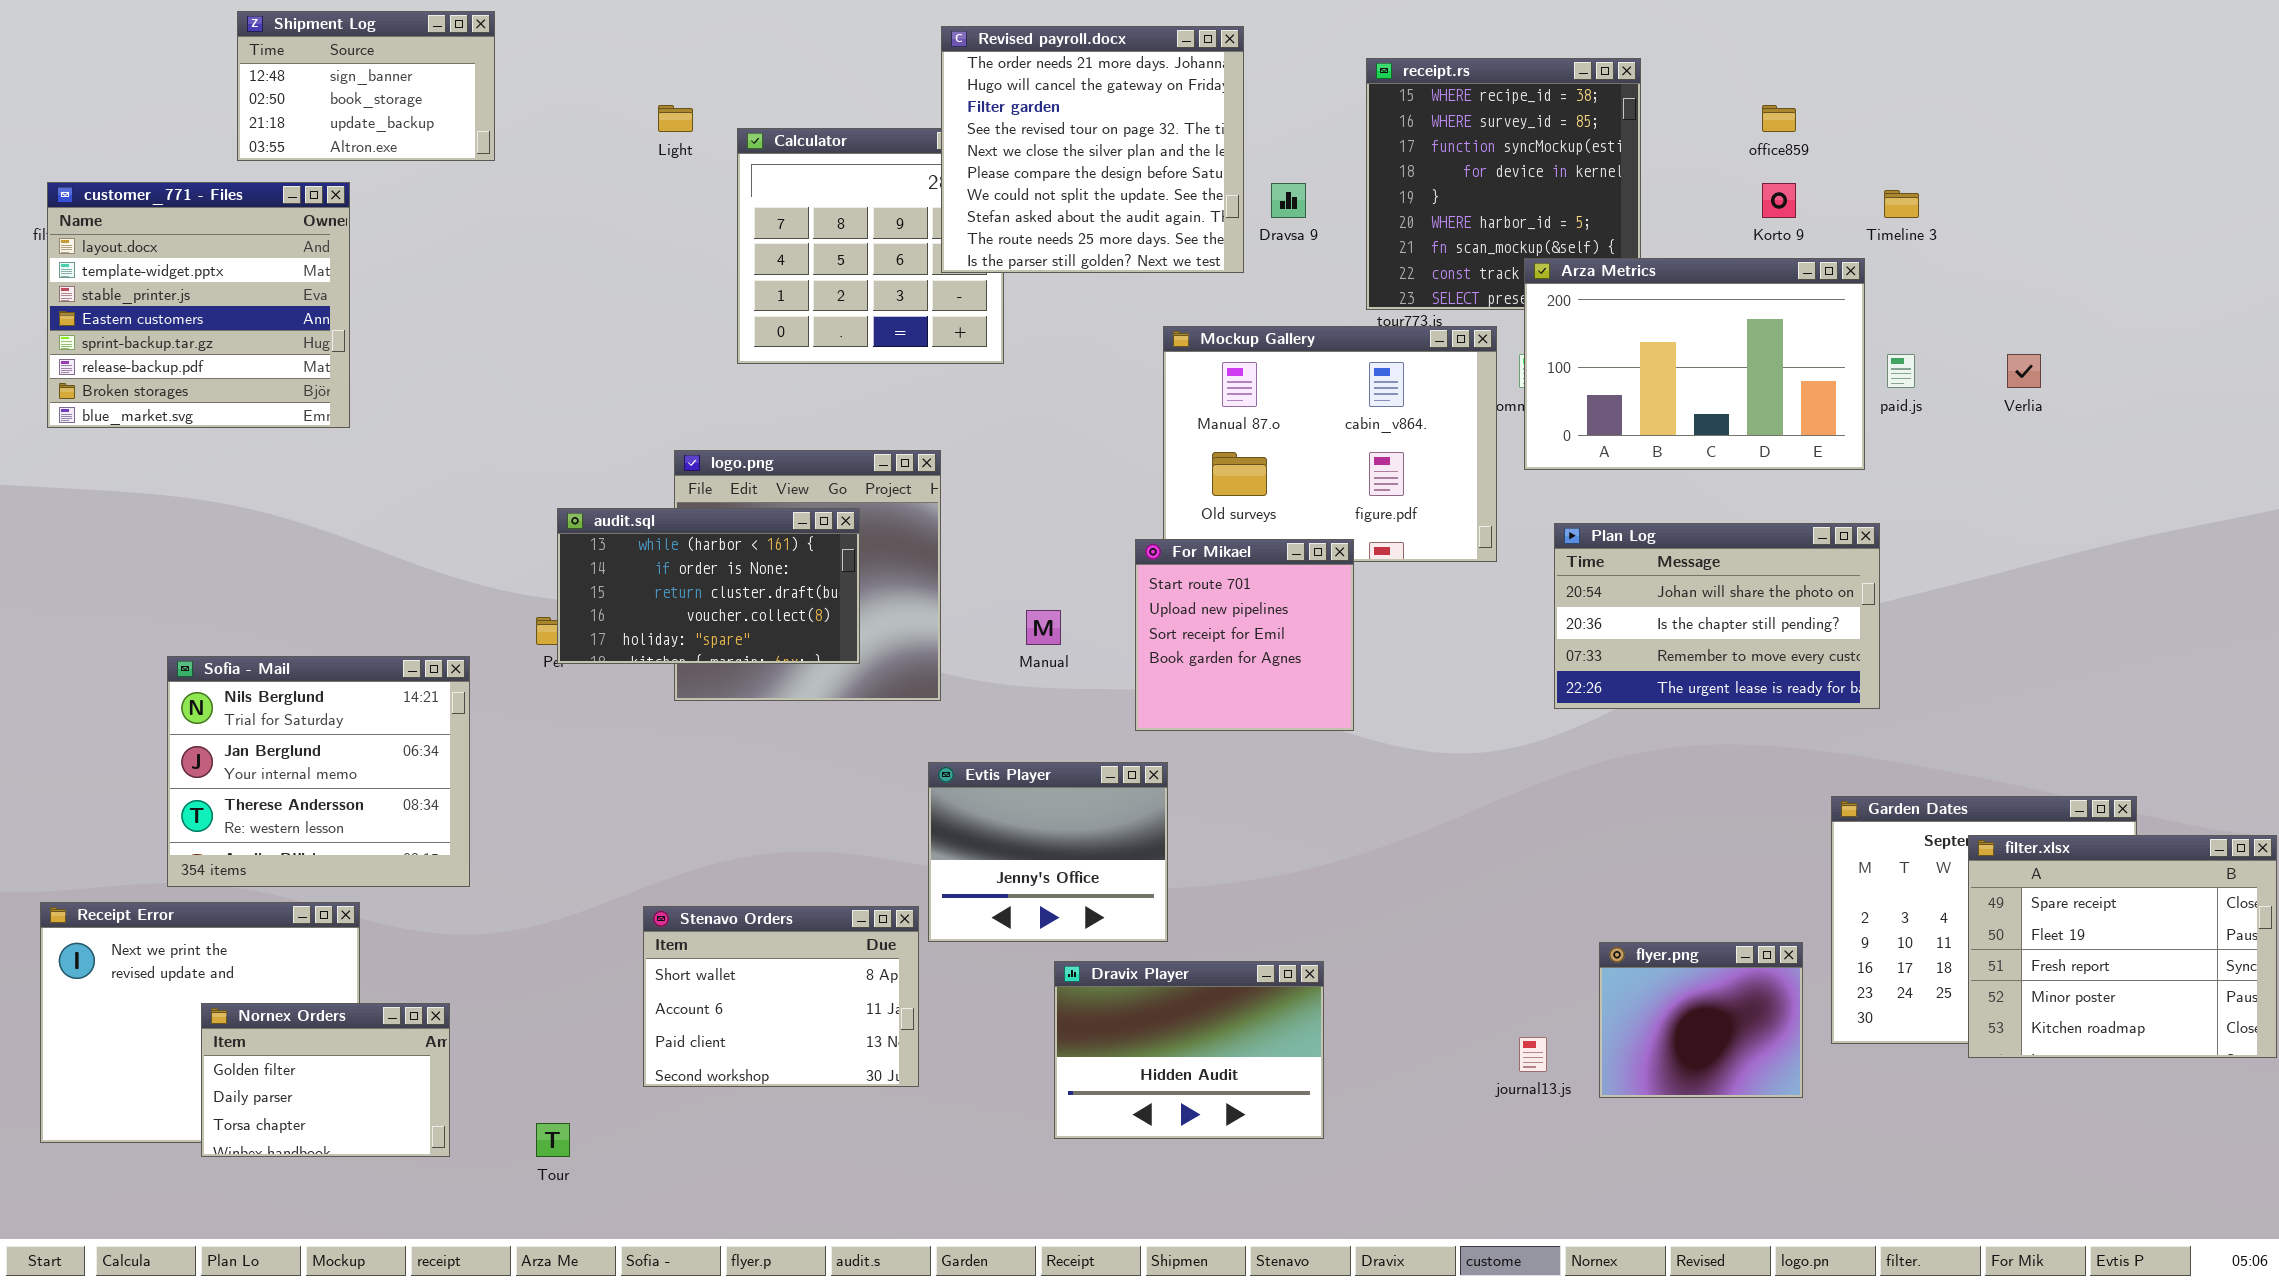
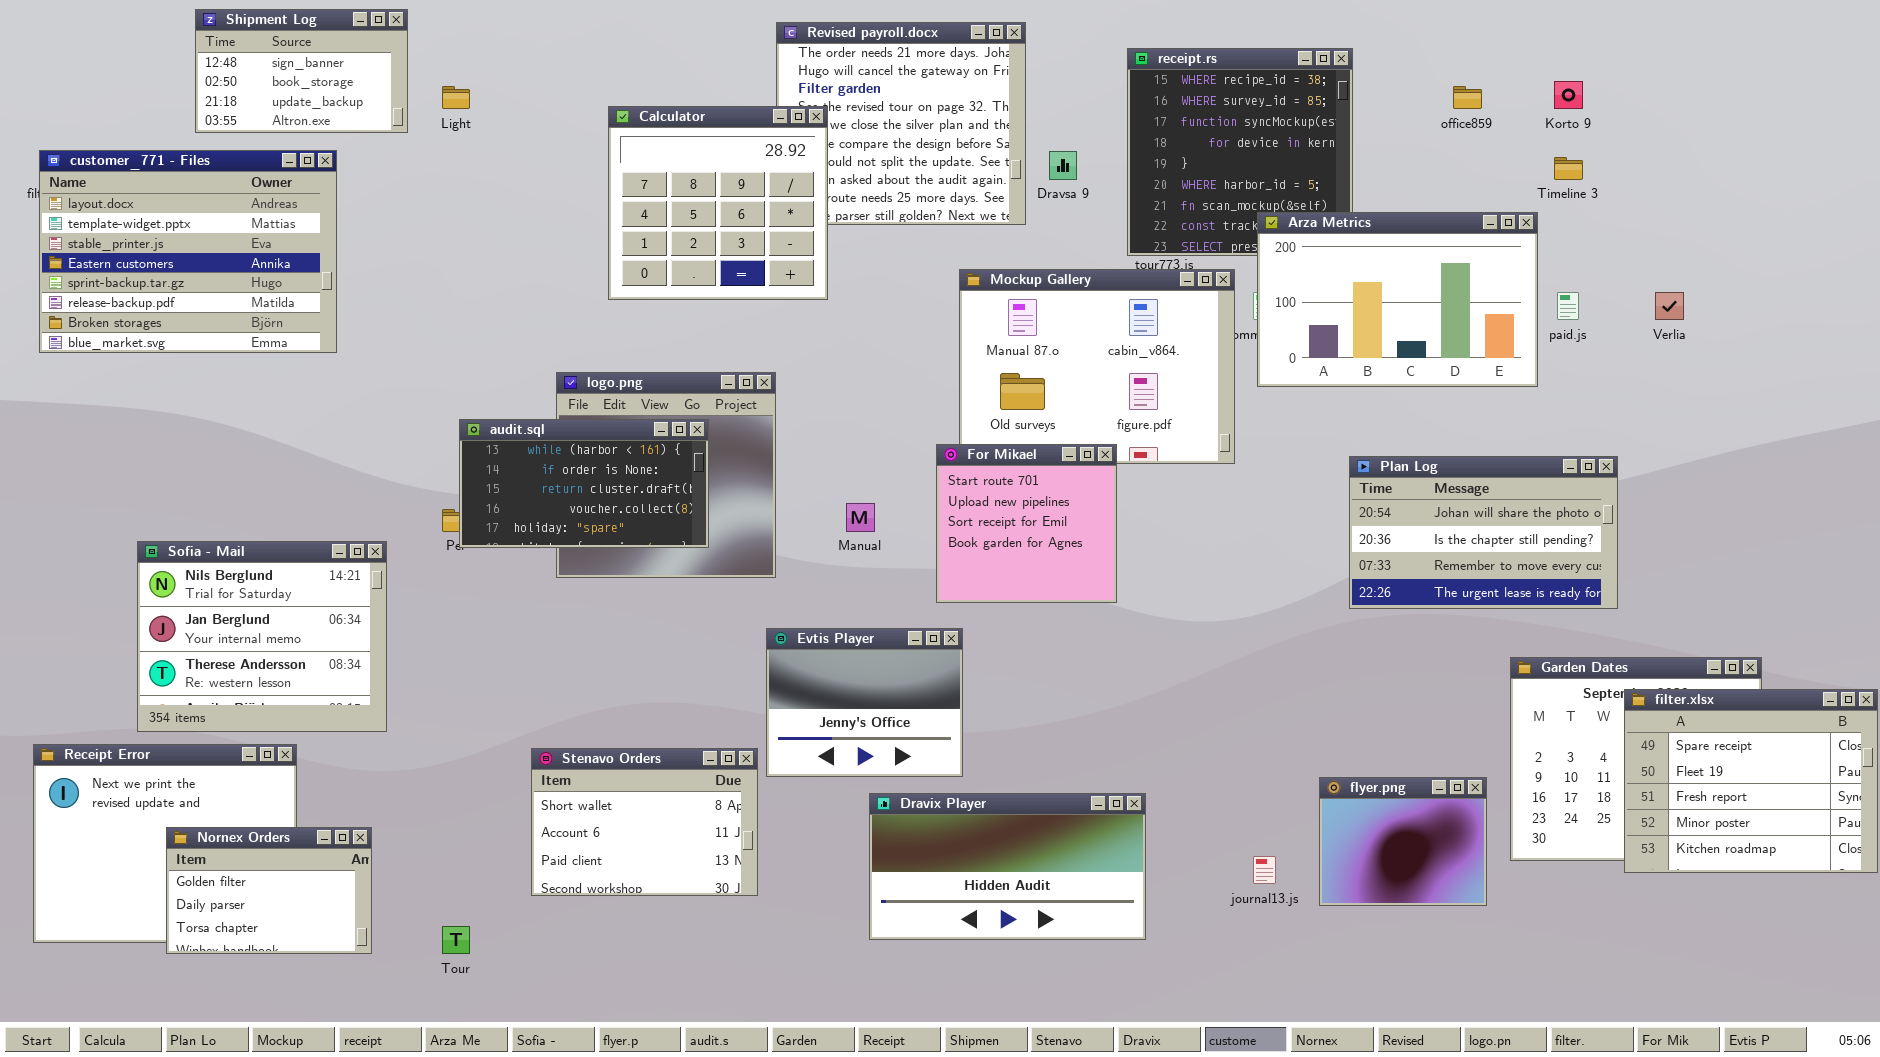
Light: [658,105,693,132] -> [442,86,470,109], moved
Calculator: [737,128,1004,364] -> [608,106,828,300], raised
customer_771 - Files: [47,182,350,428] -> [39,150,337,353], resized
Korto 9: [1762,183,1796,218] -> [1554,81,1583,109], moved
Plan Log: [1554,523,1880,709] -> [1349,456,1618,609], moved
Dravix Player: [1054,961,1324,1139] -> [869,793,1146,940], resized

